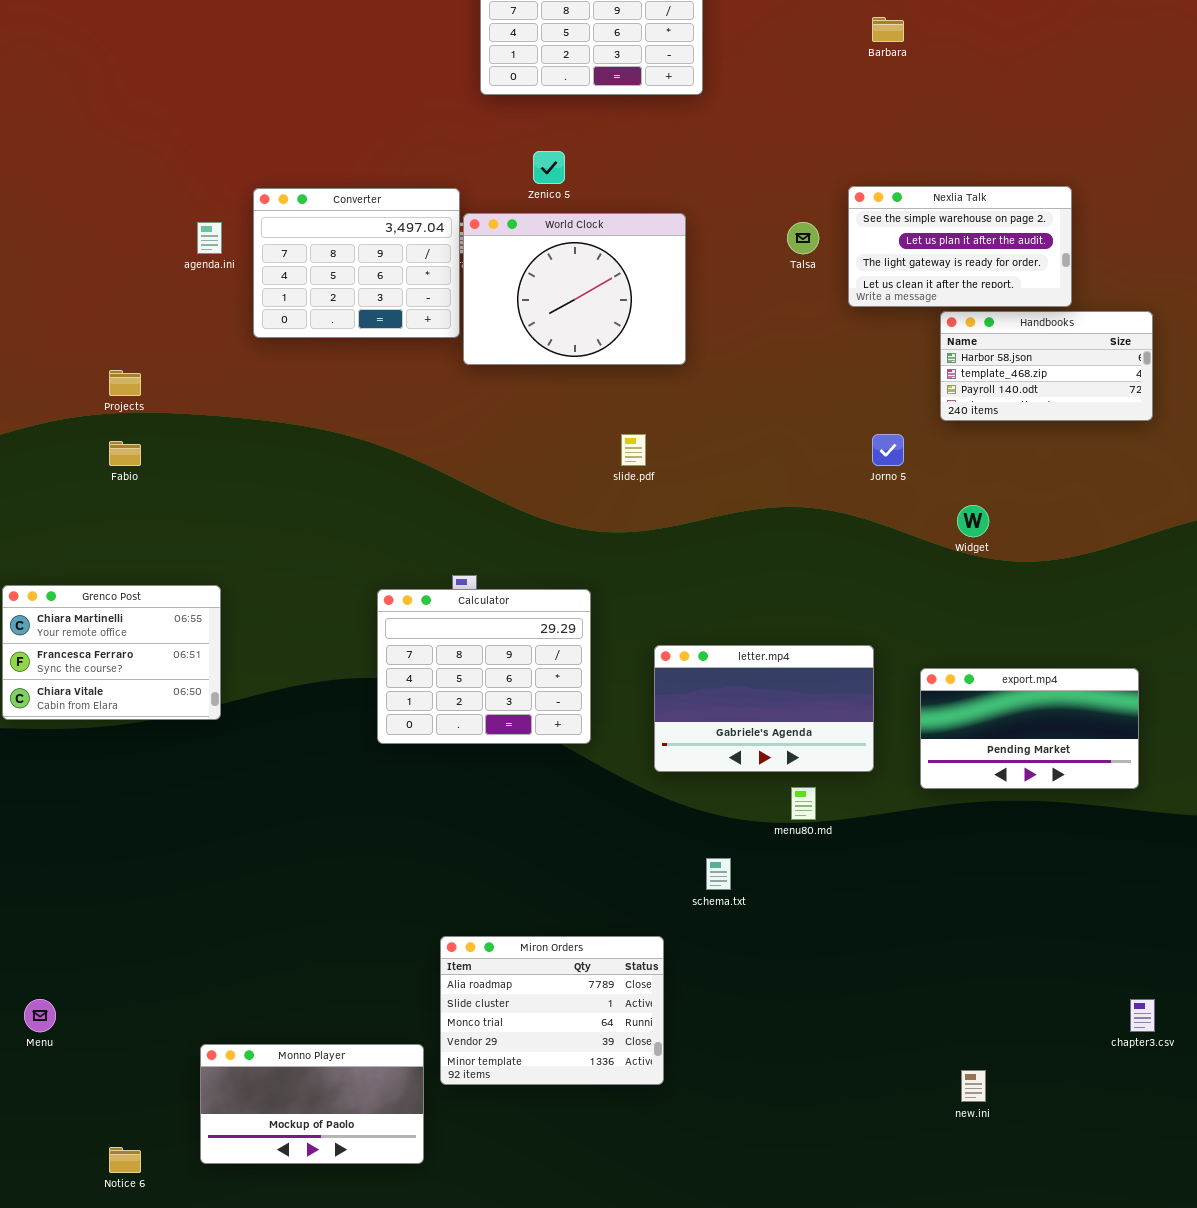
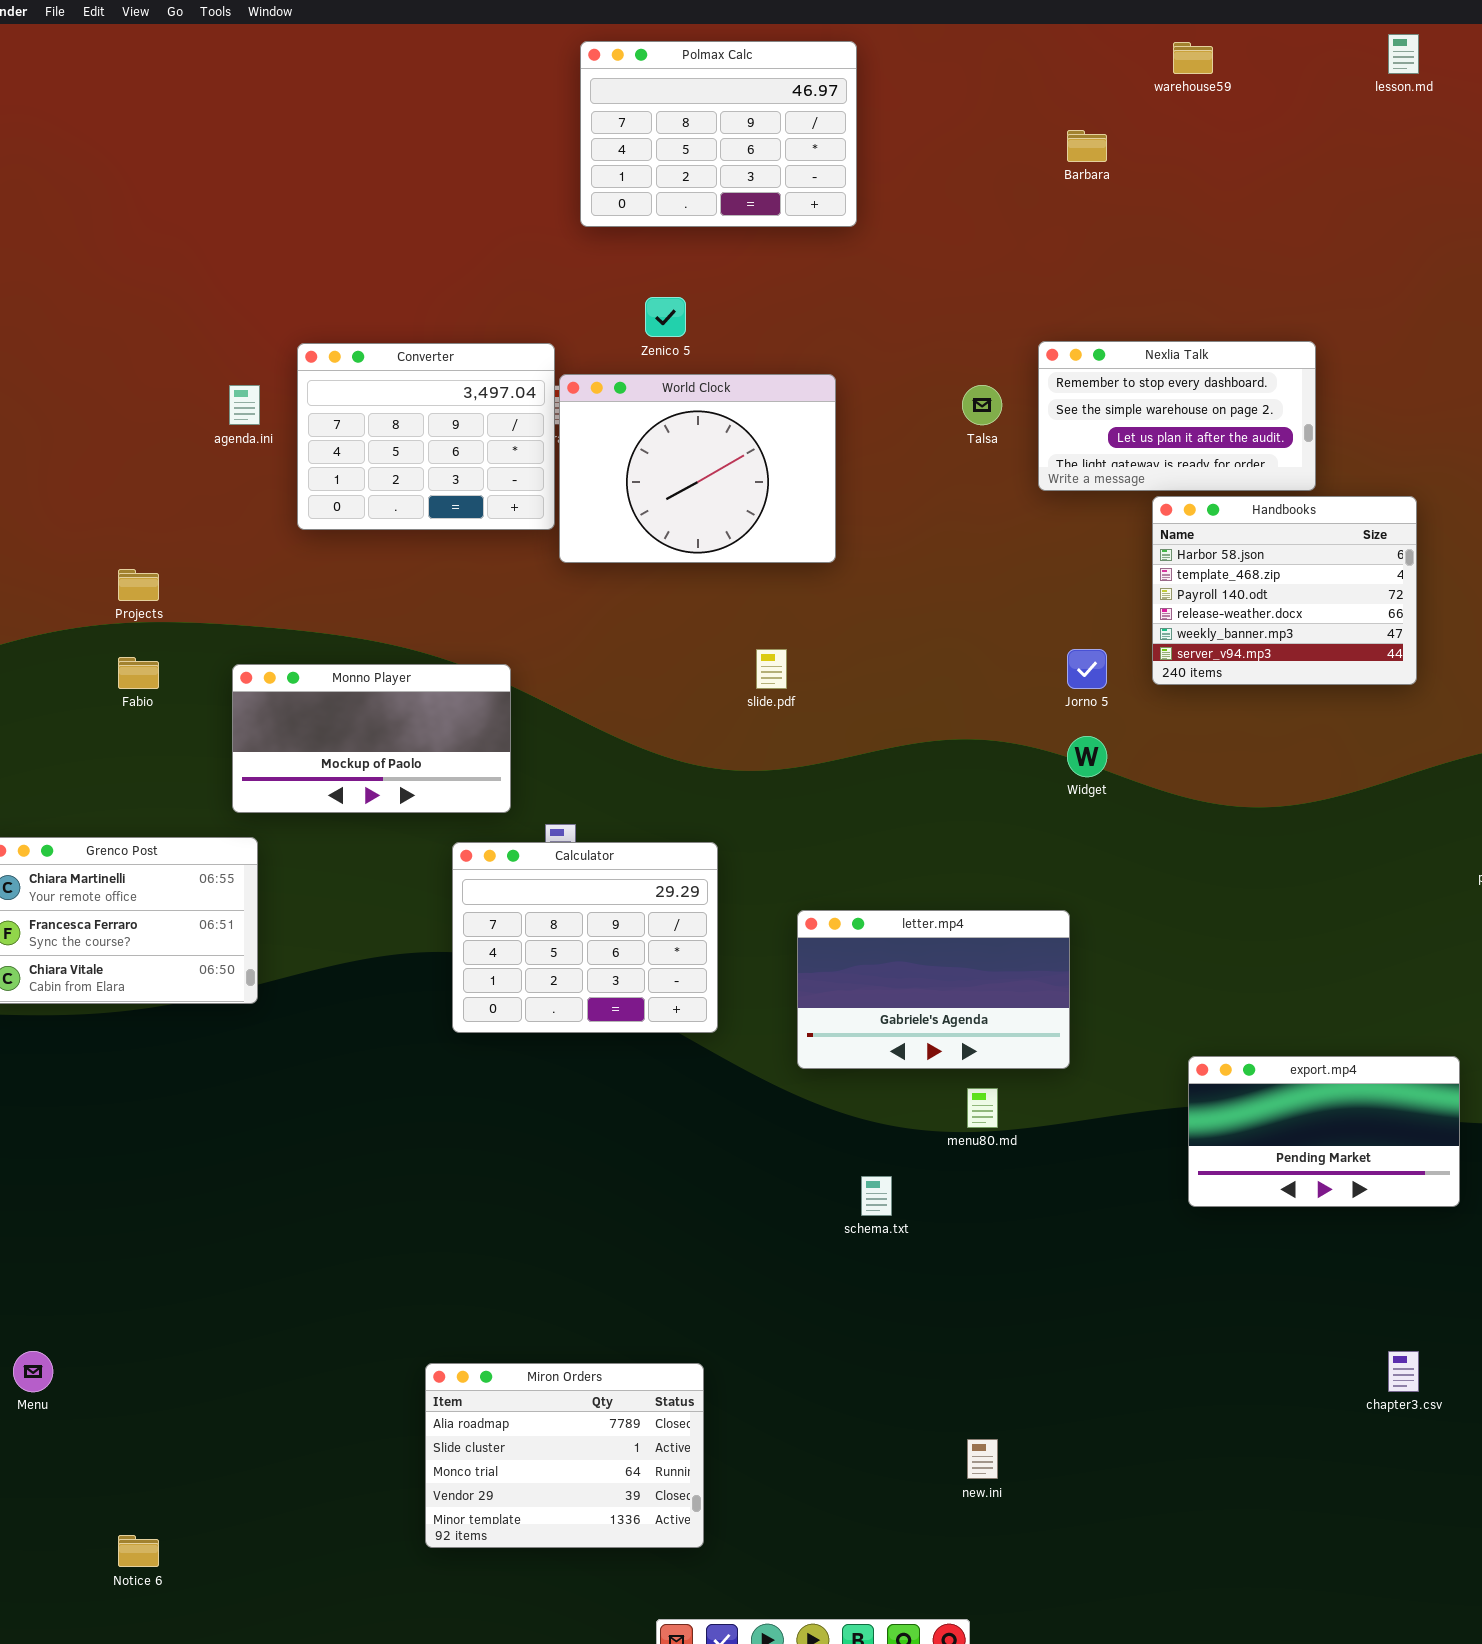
Nexlia Talk: [848,186,1072,307] -> [1038,341,1316,491], scrolled up 1 row
Handbooks: [940,311,1153,421] -> [1152,496,1417,685], resized
Widget: [957,505,989,537] -> [1067,736,1107,777], moved
export.mp4: [920,668,1139,789] -> [1188,1056,1460,1207], moved
Miron Orders: [440,936,664,1085] -> [425,1363,704,1548], moved
Monno Player: [200,1044,424,1164] -> [232,664,511,813], moved
new.ini: [961,1070,986,1102] -> [967,1439,998,1479], moved

